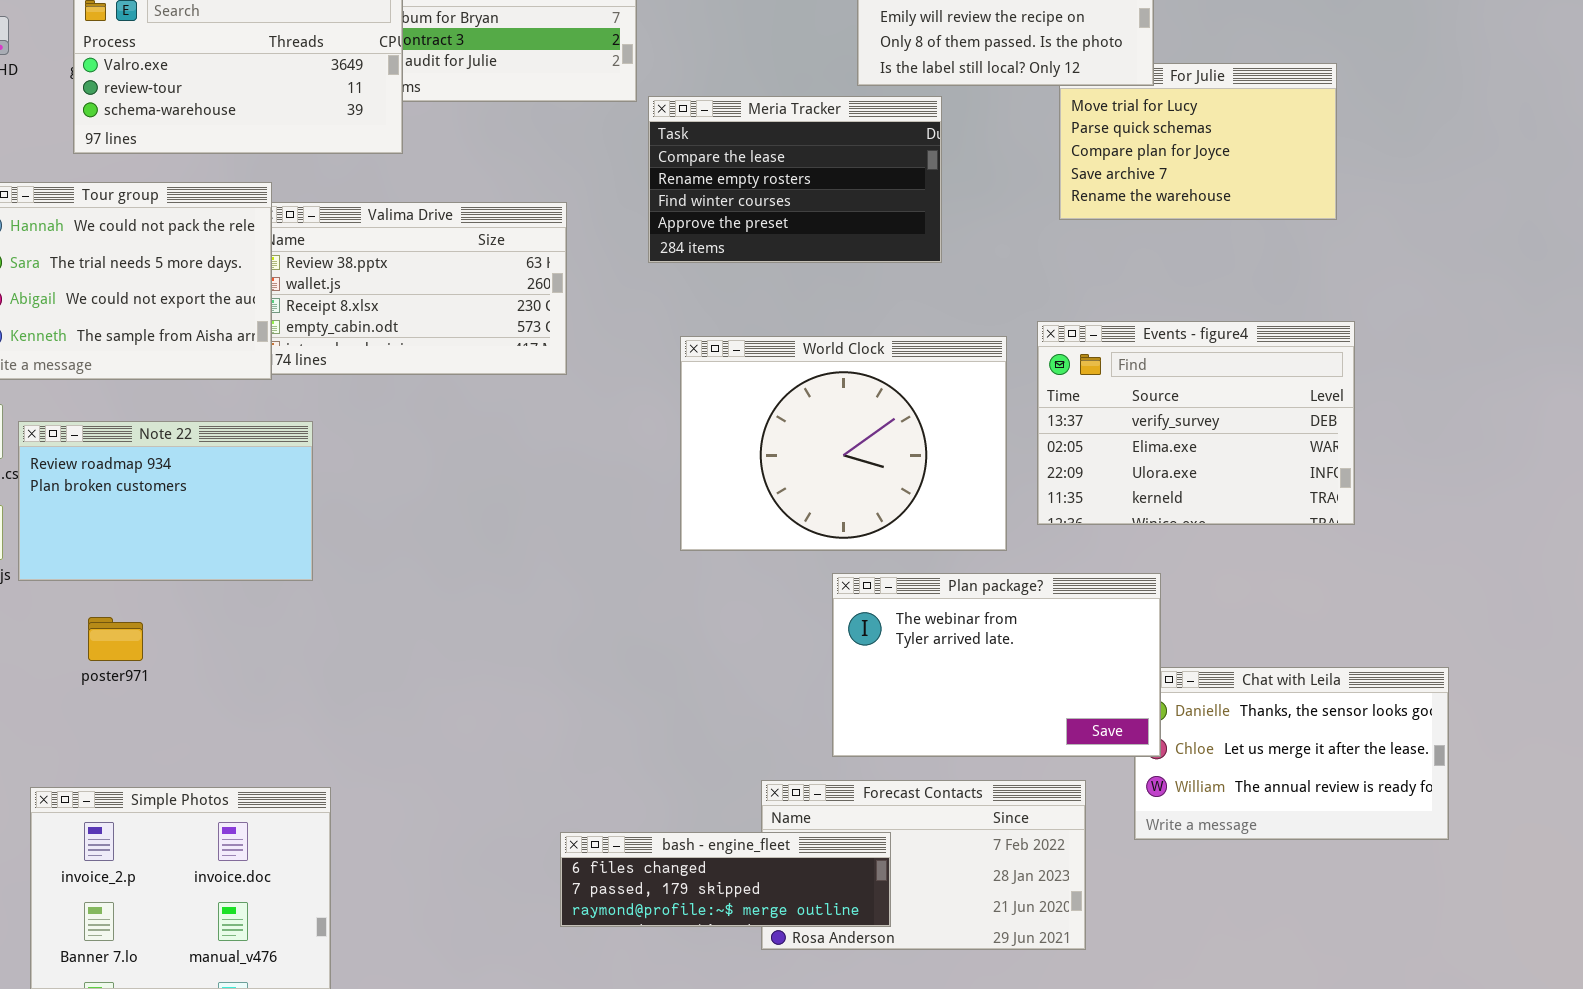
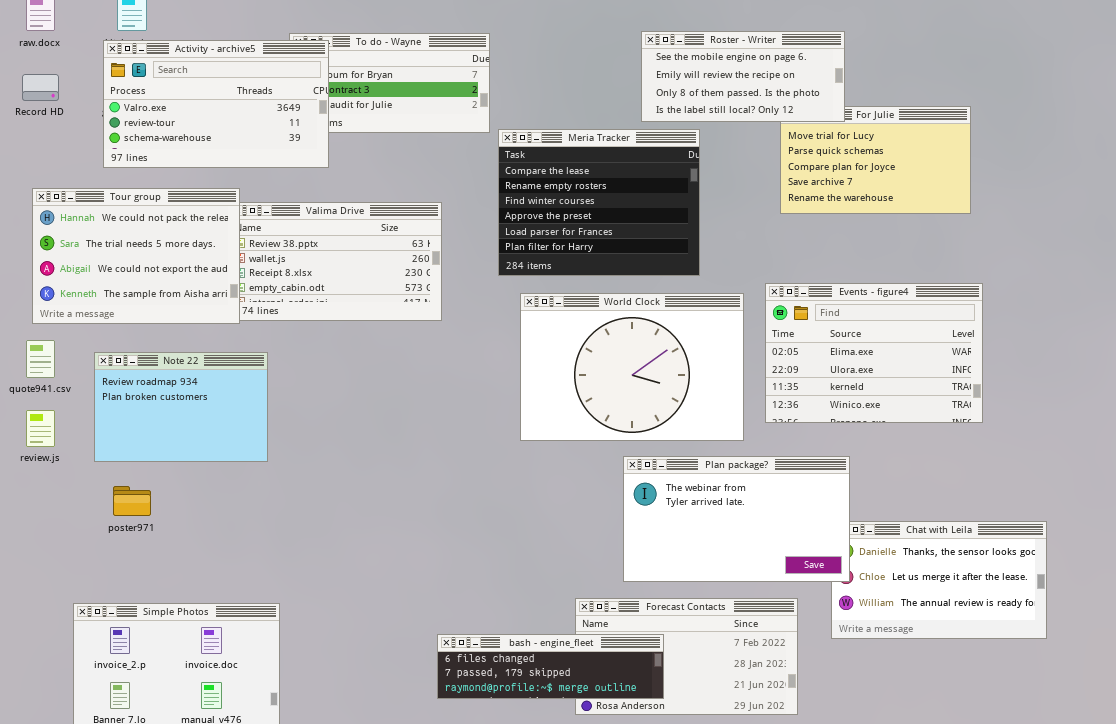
Meria Tracker: [648,96,942,263] -> [498,129,700,276], resized
Events - figure4: [1037,321,1355,525] -> [765,283,983,423], scrolled down 1 row
Note 22: [18,421,313,581] -> [94,352,268,462], resized

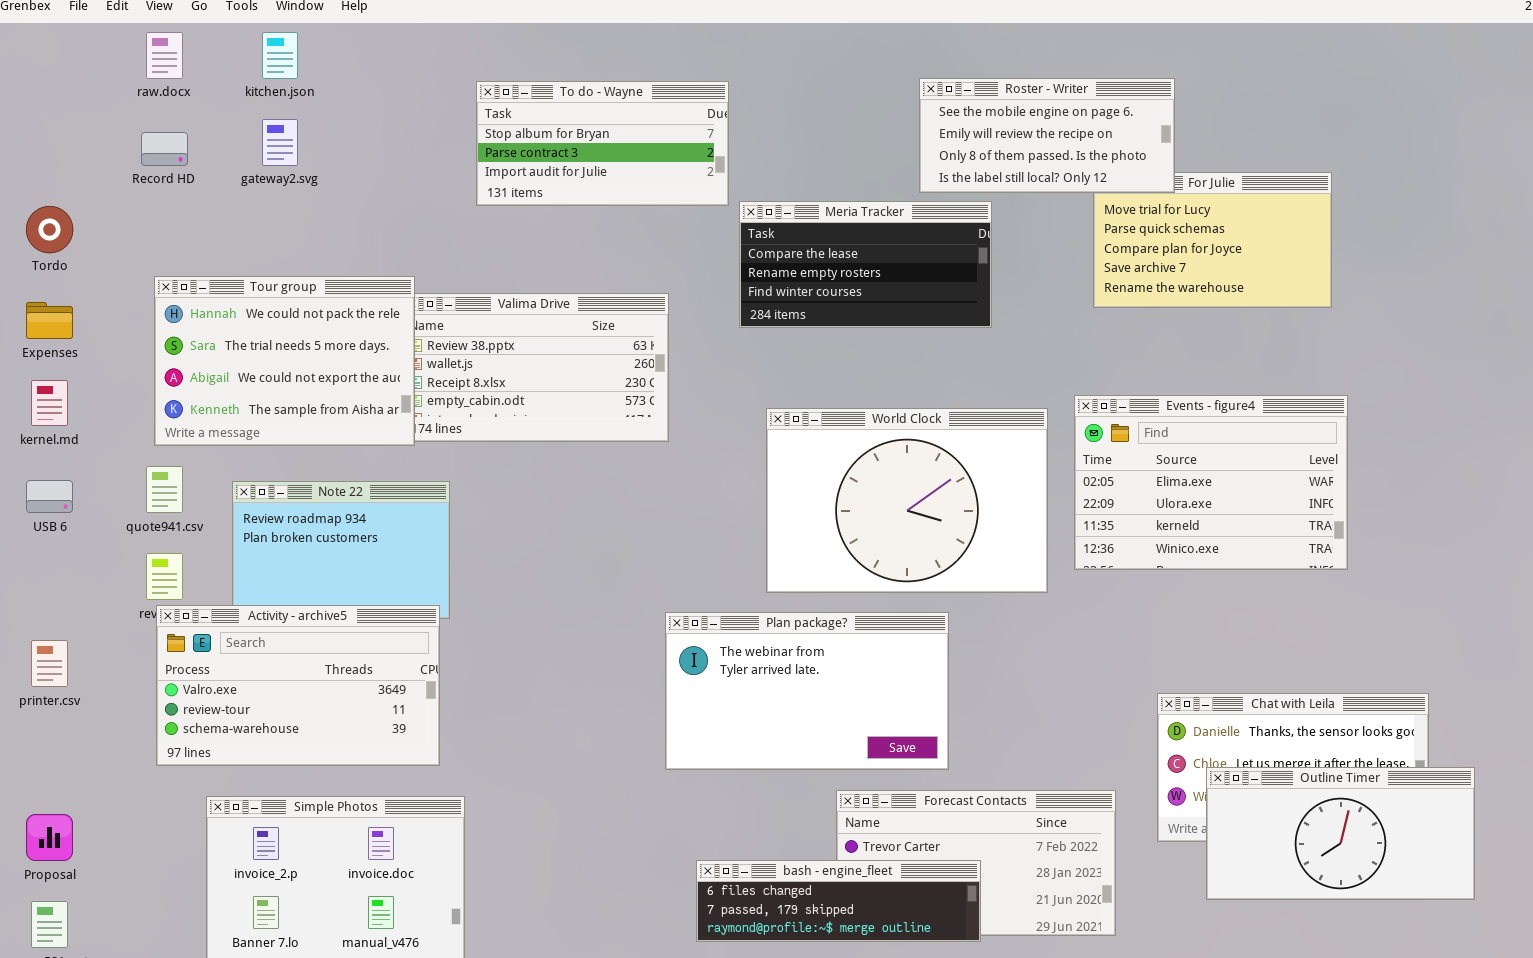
Activity - archive5: [103,40,329,168] -> [156,605,440,766], moved
Meria Tracker: [498,129,700,276] -> [739,201,992,328], resized
Plan package?: [623,456,850,582] -> [665,612,949,770], moved
Outline Timer: none -> [1206,767,1475,900], opened
bash - engine_fleet: [437,634,664,699] -> [696,860,981,942], moved

